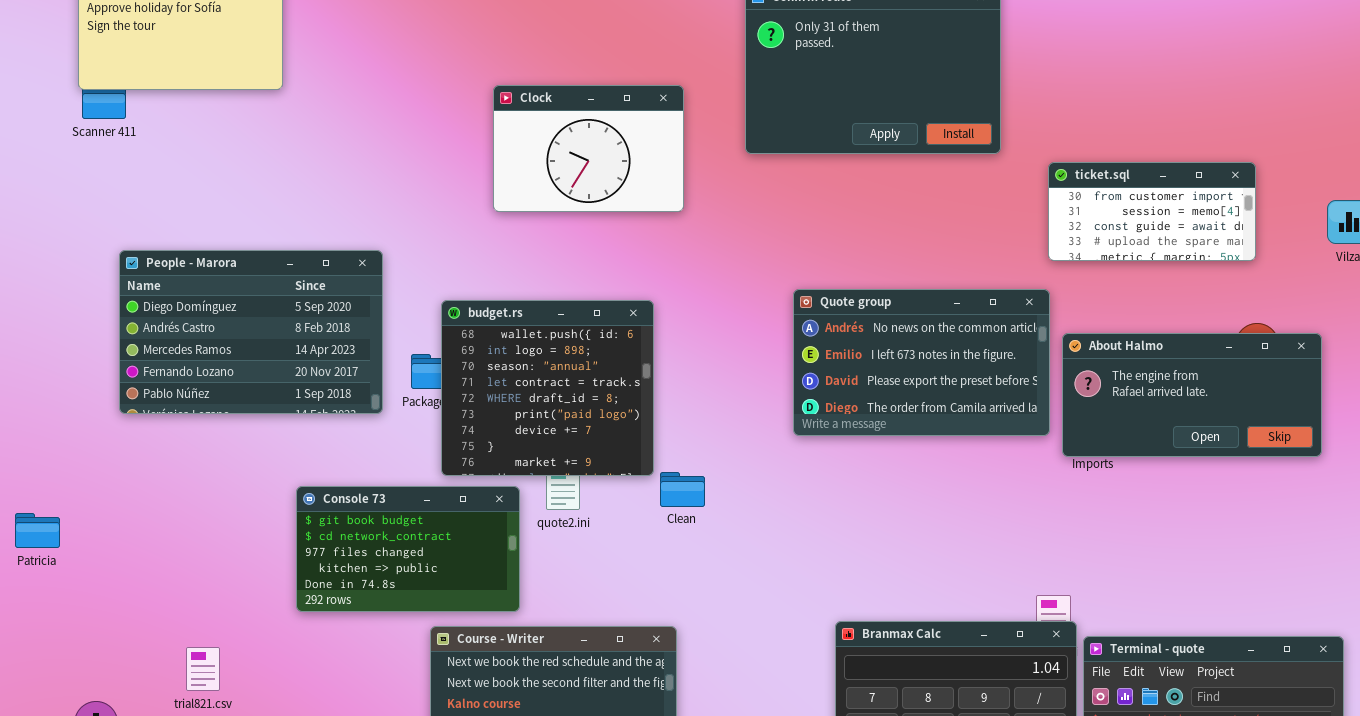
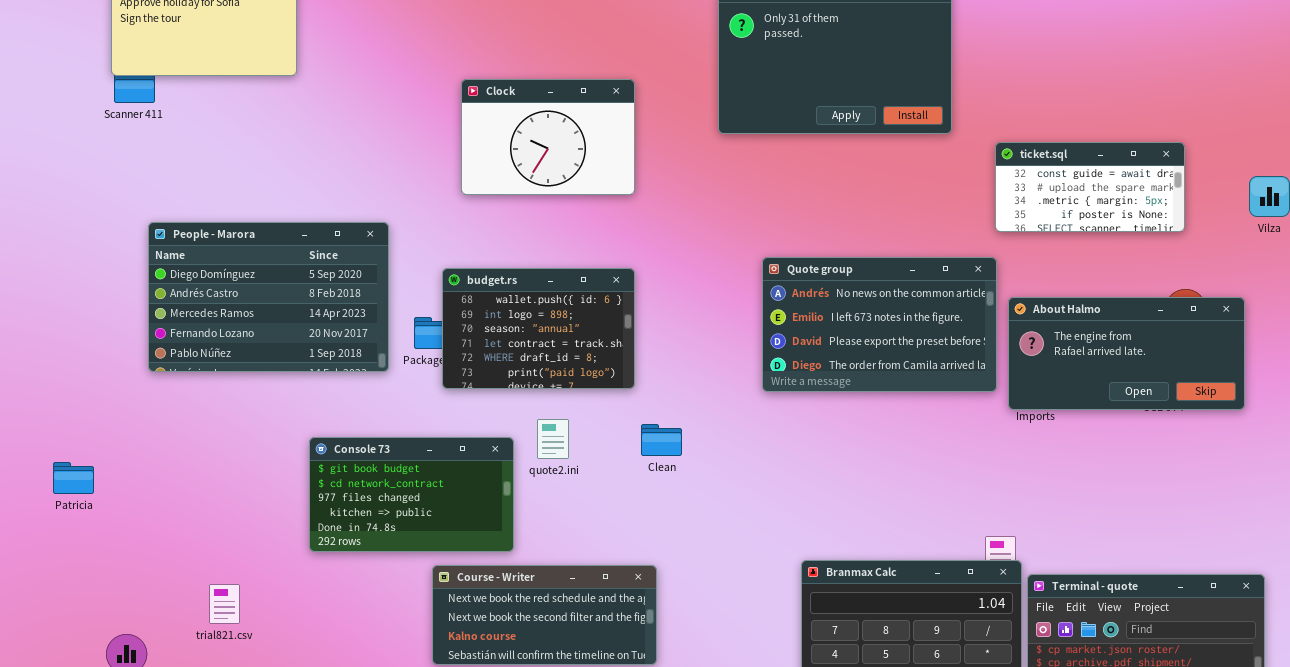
Clock: [493,85,684,212] -> [461,79,635,195], moved
ticket.sql: [1048,162,1256,261] -> [995,142,1185,232], scrolled down 2 rows
budget.rs: [441,300,654,476] -> [442,268,635,389], resized

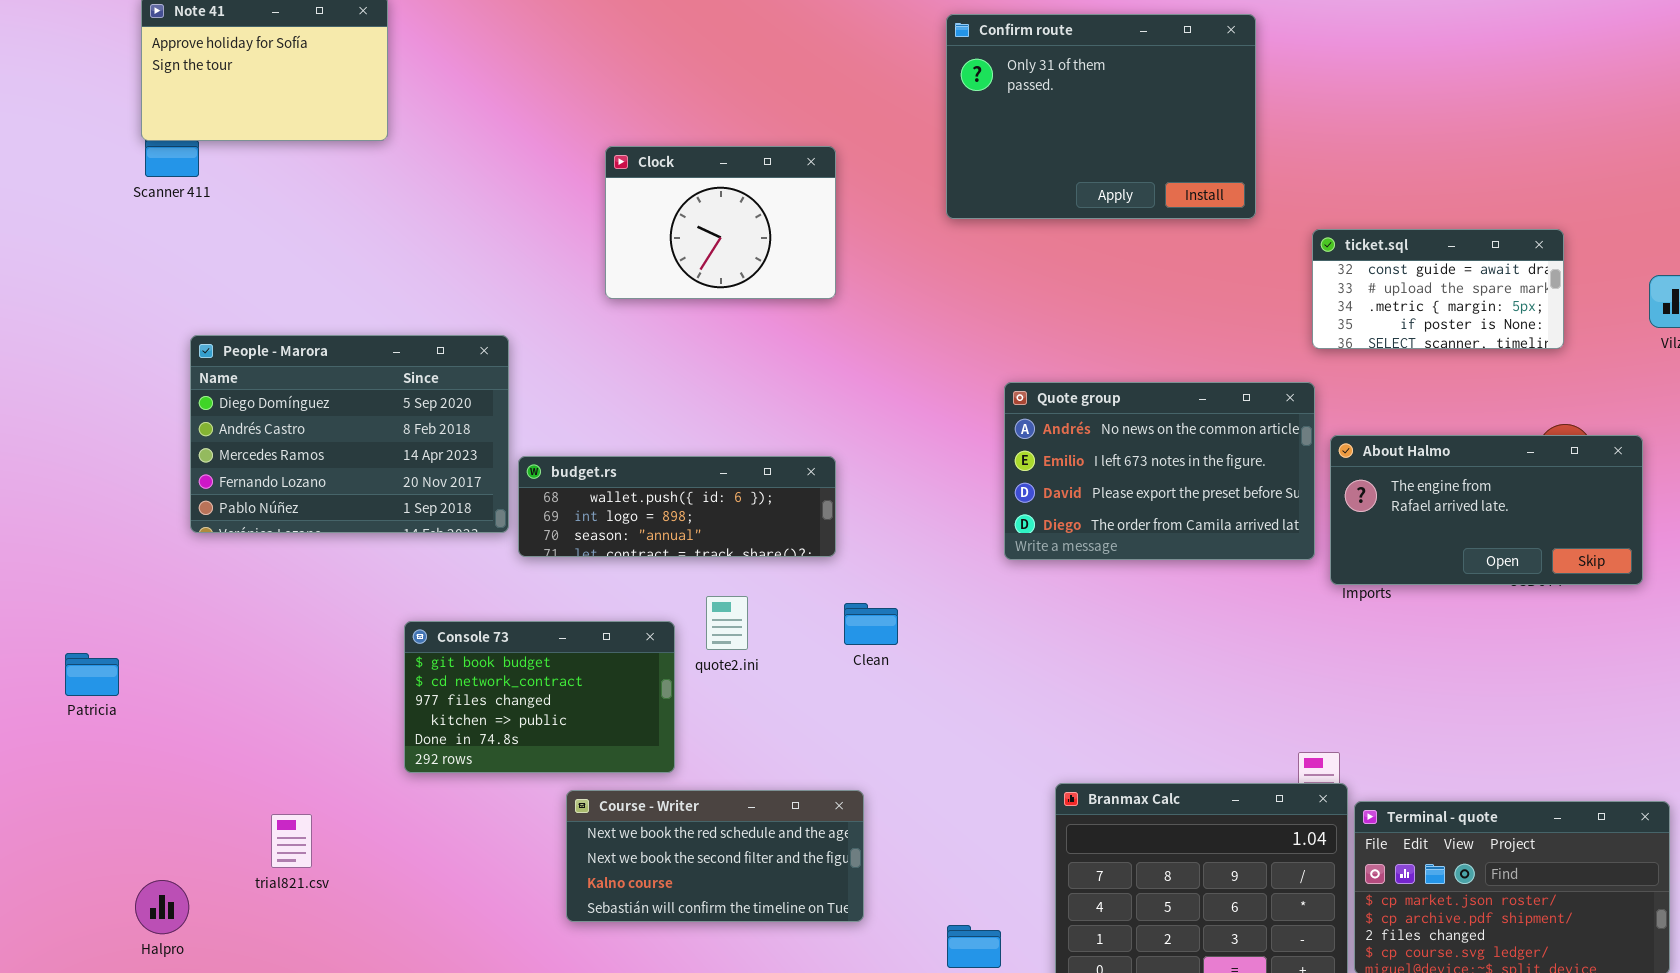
budget.rs: [442,268,635,389] -> [518,456,836,557], resized

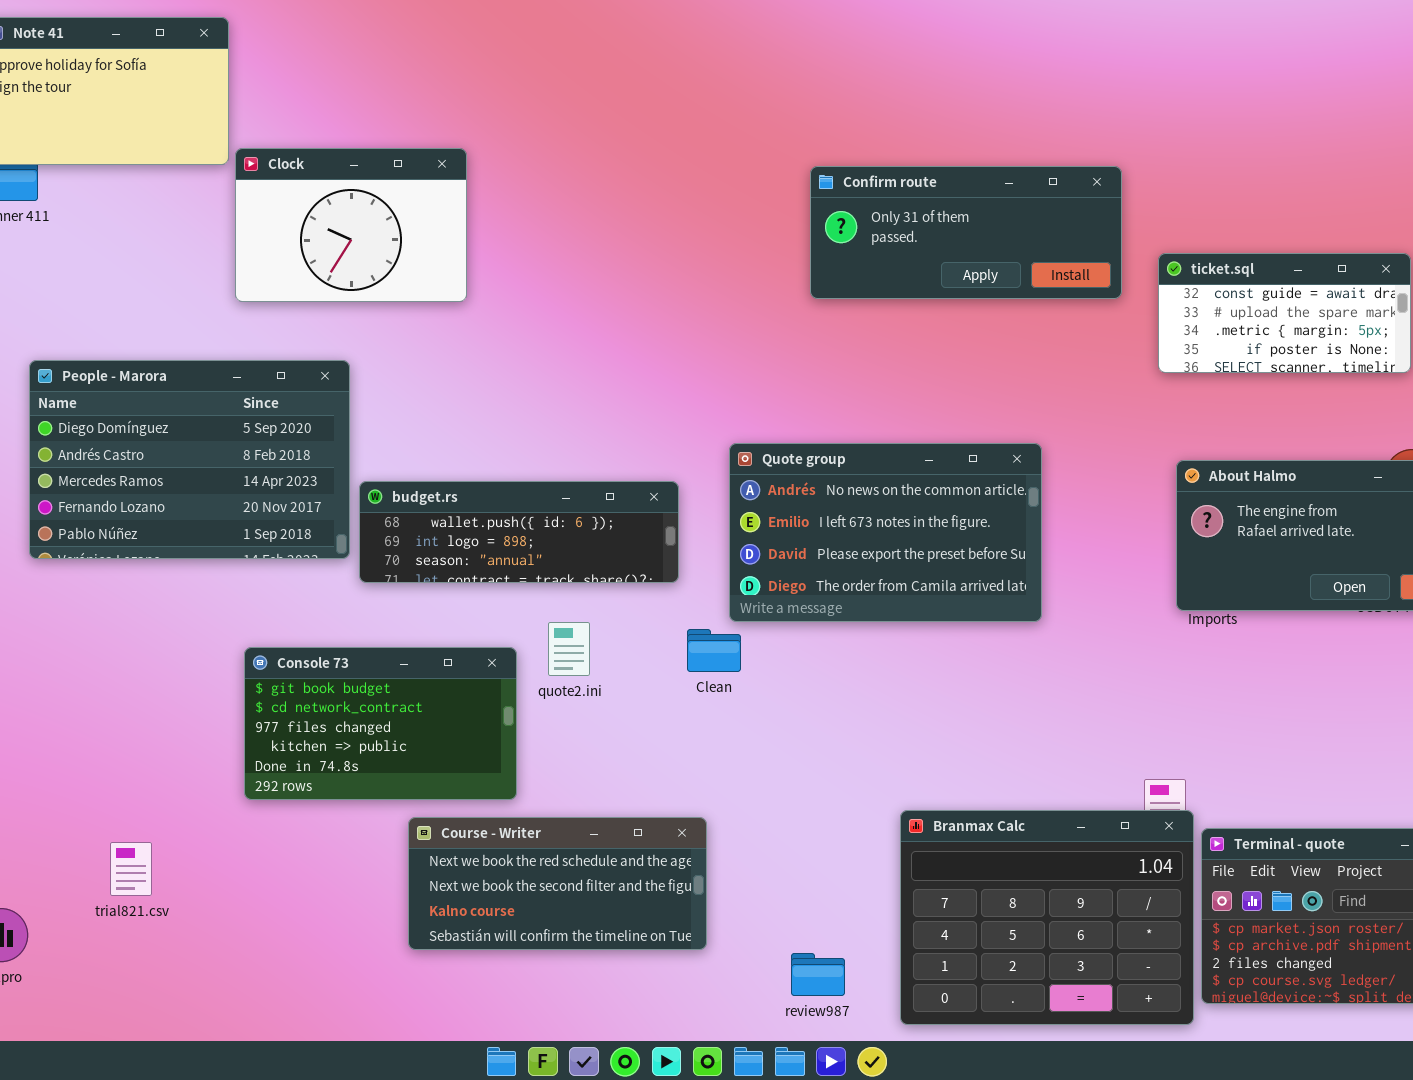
Confirm route: [946,14,1256,219] -> [810,166,1122,299], moved, resized
Clock: [605,146,836,299] -> [235,148,467,302], moved
Quote group: [1004,382,1315,560] -> [729,443,1042,622], moved

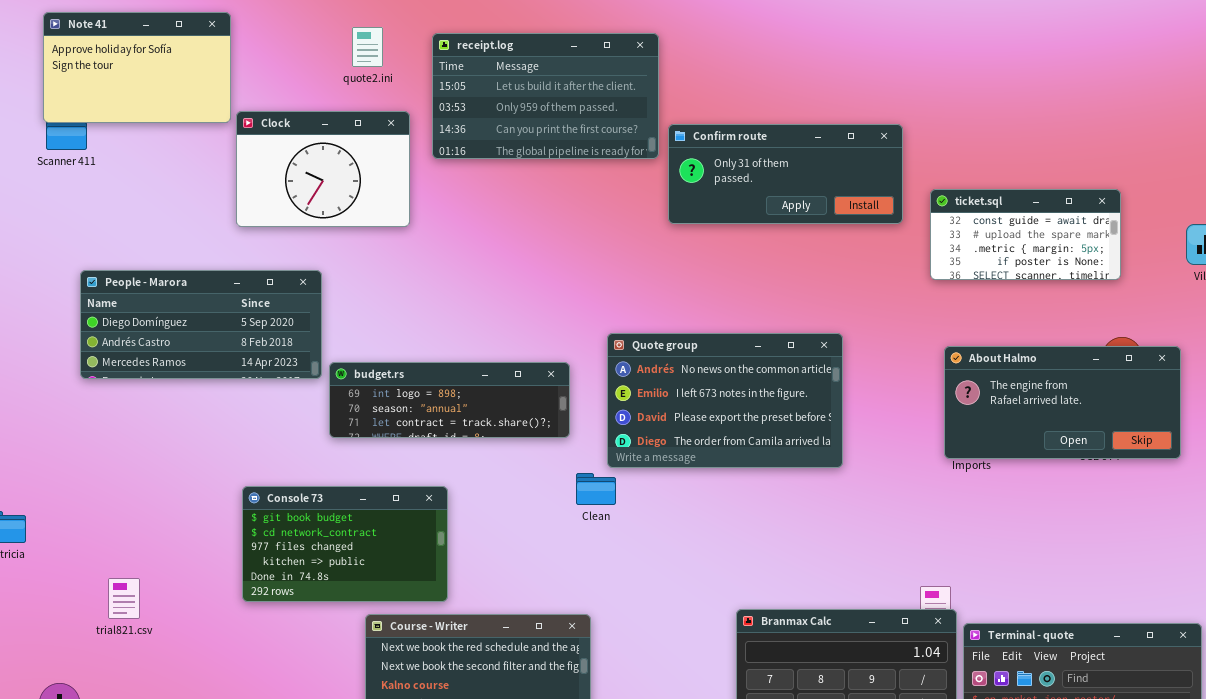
receipt.log: none -> [432,33,659,159], opened
People - Marora: [29,360,350,559] -> [80,270,322,379], resized
budget.rs: [359,481,679,583] -> [329,362,570,438], scrolled down 1 row
quote2.ini: [548,622,590,676] -> [352,27,383,67], moved
trial821.csv: [110,842,152,896] -> [108,578,140,619], moved

